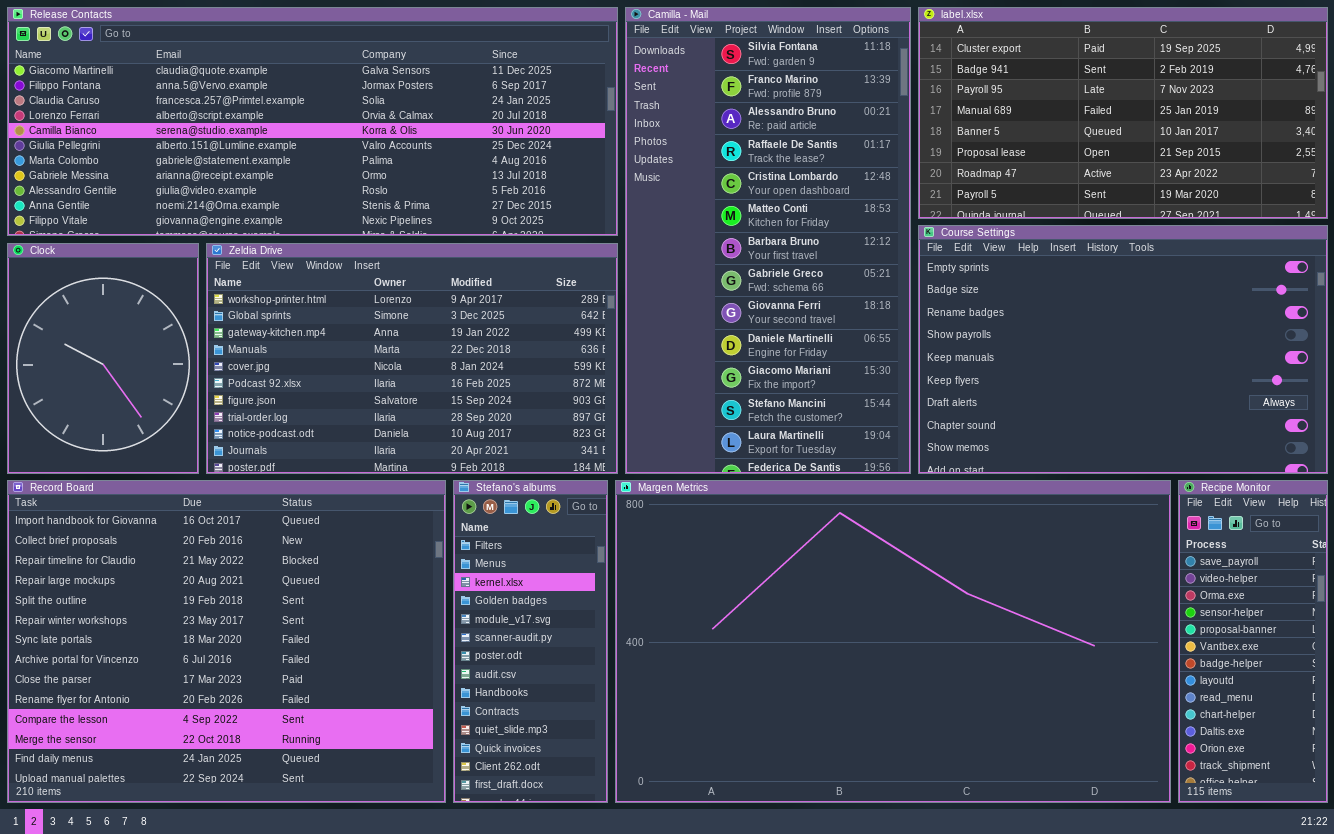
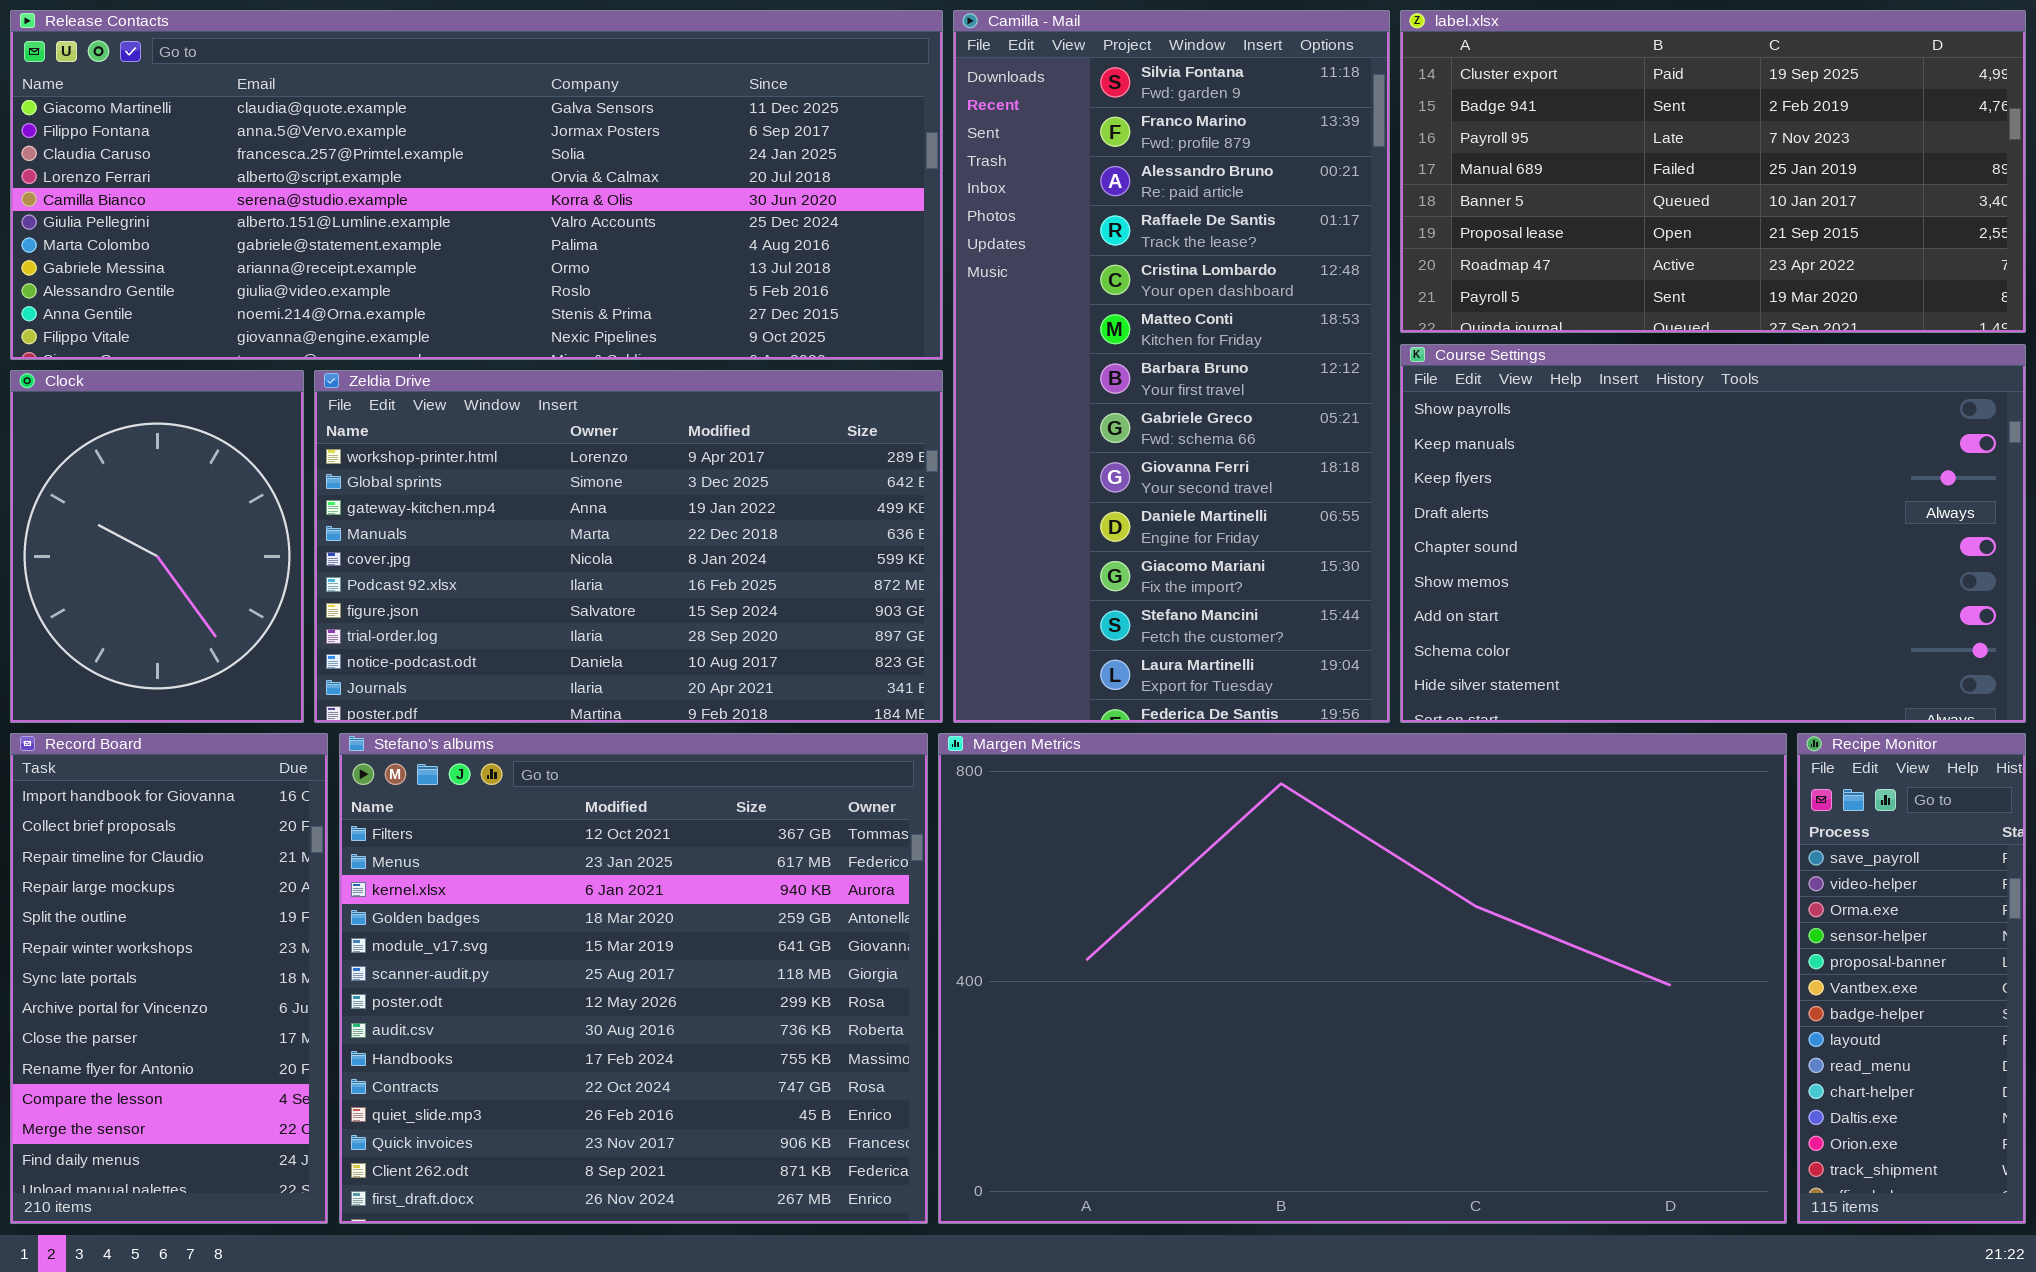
Course Settings: [918,225,1328,474] -> [1400,344,2026,723], scrolled down 3 rows
Record Board: [7,480,446,803] -> [10,733,328,1224], resized
Stefano's albums: [453,480,608,803] -> [339,733,928,1224], resized

